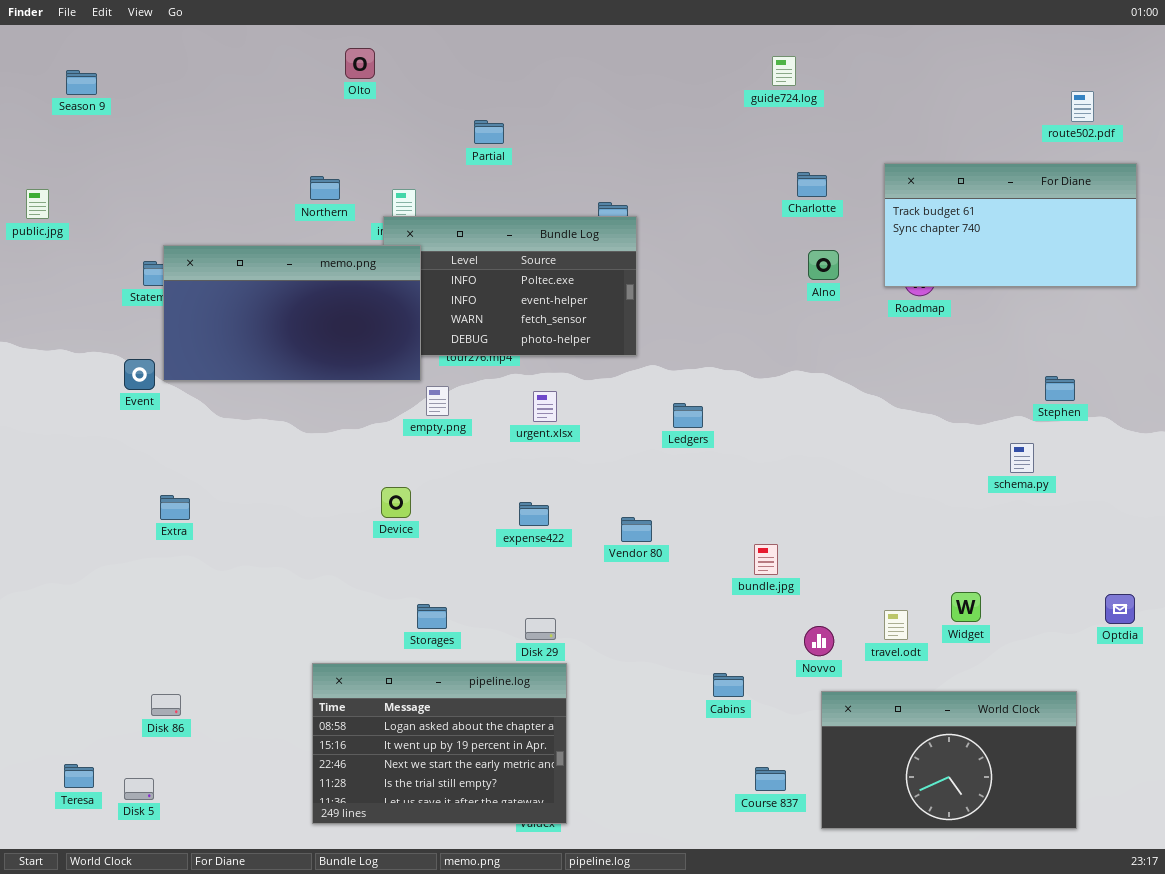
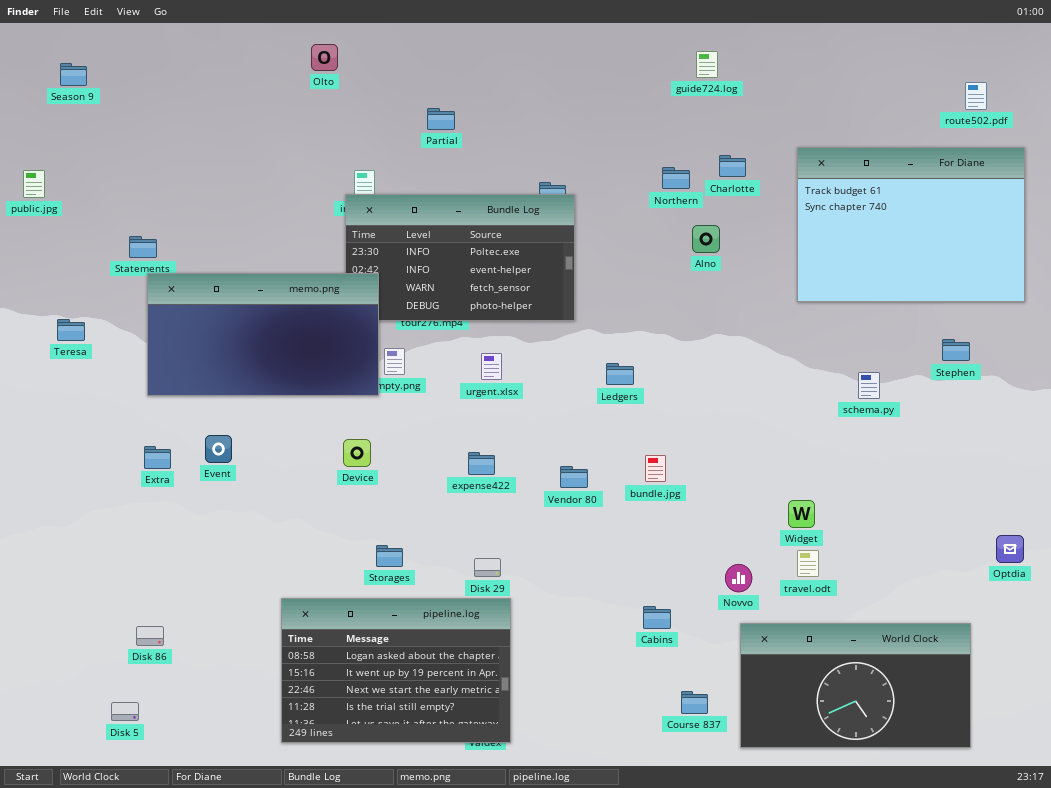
For Diane: [884,163,1137,287] -> [797,147,1025,302], resized
Northern: [310,176,340,200] -> [662,167,690,189], moved
memo.png: [163,245,421,381] -> [147,273,379,396], moved
Alno: [808,250,839,280] -> [692,225,720,253], moved
Event: [124,359,155,390] -> [205,435,232,463], moved
schema.py: [1010,443,1034,473] -> [858,372,880,399], moved
bundle.jpg: [754,544,778,575] -> [645,455,666,482], moved
Widget: [951,592,981,622] -> [788,500,815,528], moved
Teresa: [64,764,94,788] -> [57,319,85,341], moved

